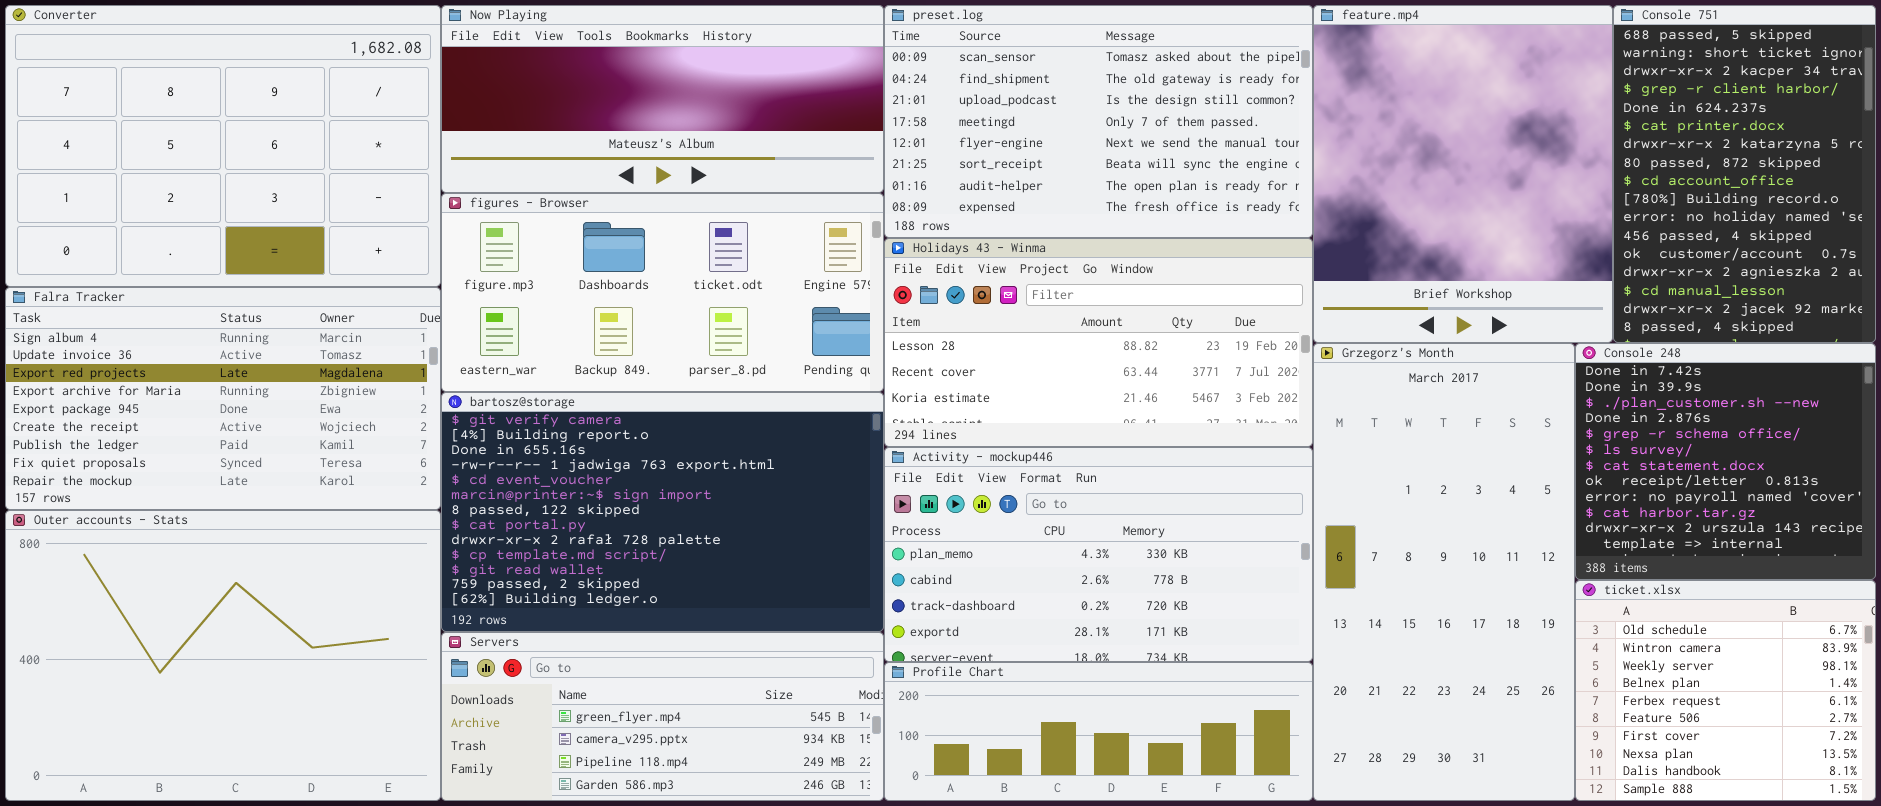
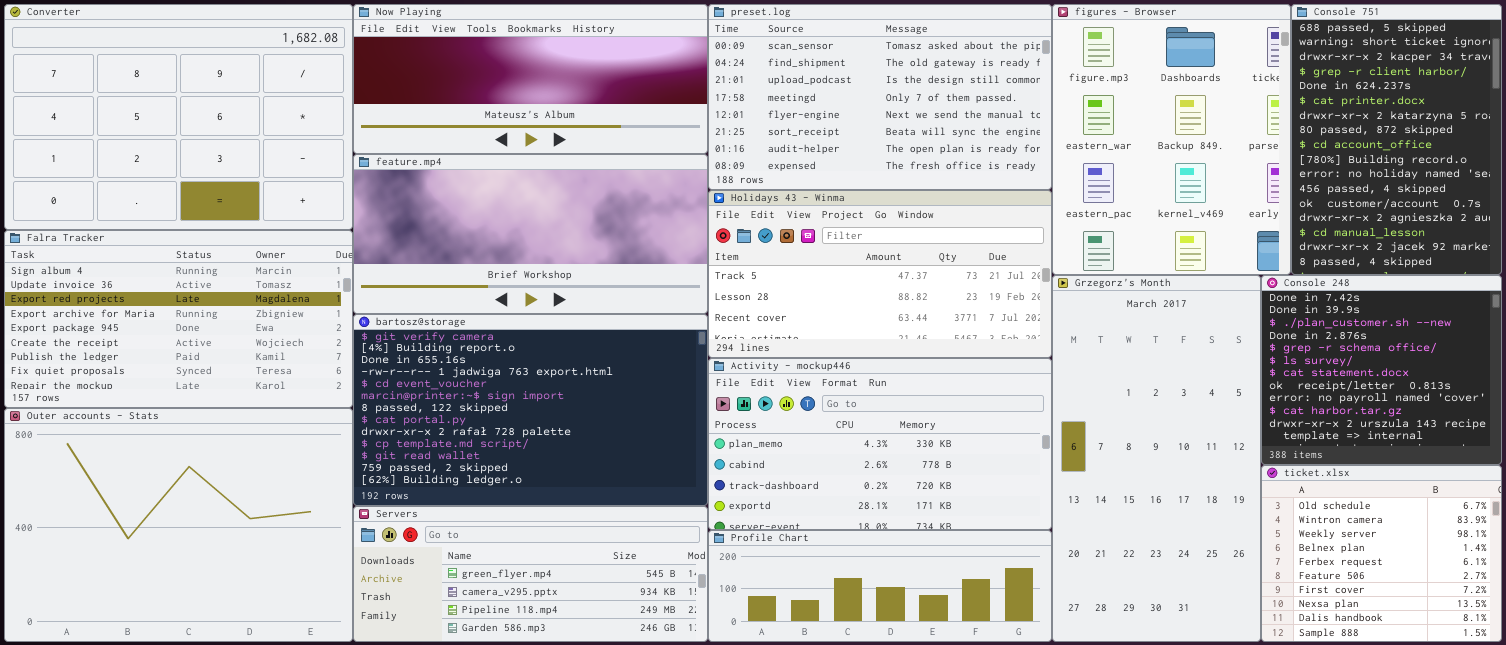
feature.mp4: [1313,5,1613,343] -> [353,154,708,314], moved, resized
figures - Browser: [441,193,884,392] -> [1052,4,1291,275], moved, resized
Holidays 43 - Winma: [884,238,1313,447] -> [708,190,1052,358], scrolled up 1 row

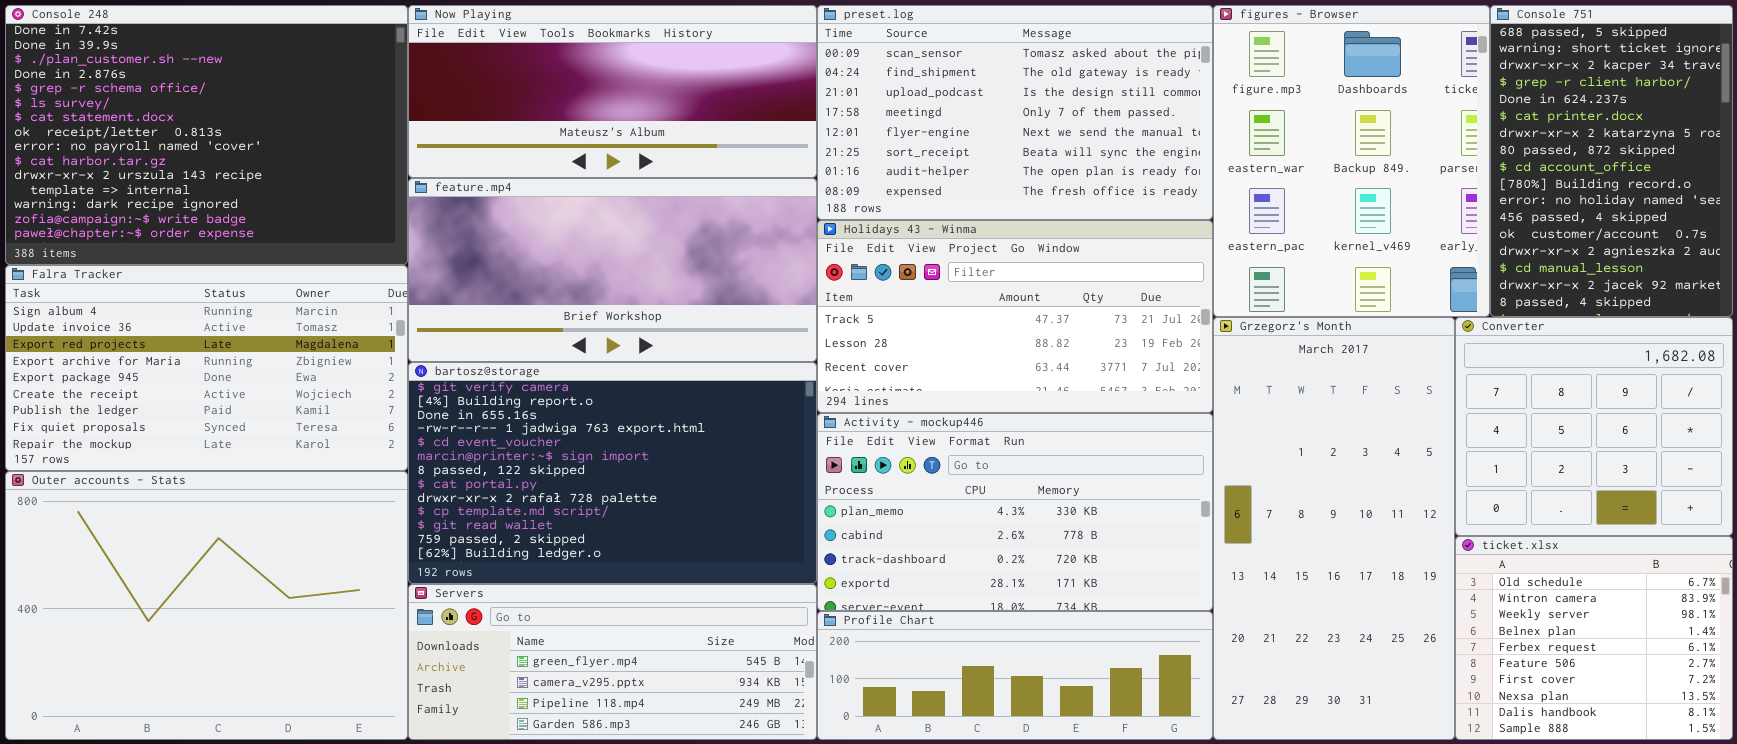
Converter: [4,4,353,230] -> [1455,317,1733,536], moved, resized
Console 248: [1261,275,1502,465] -> [5,5,408,265], moved, resized

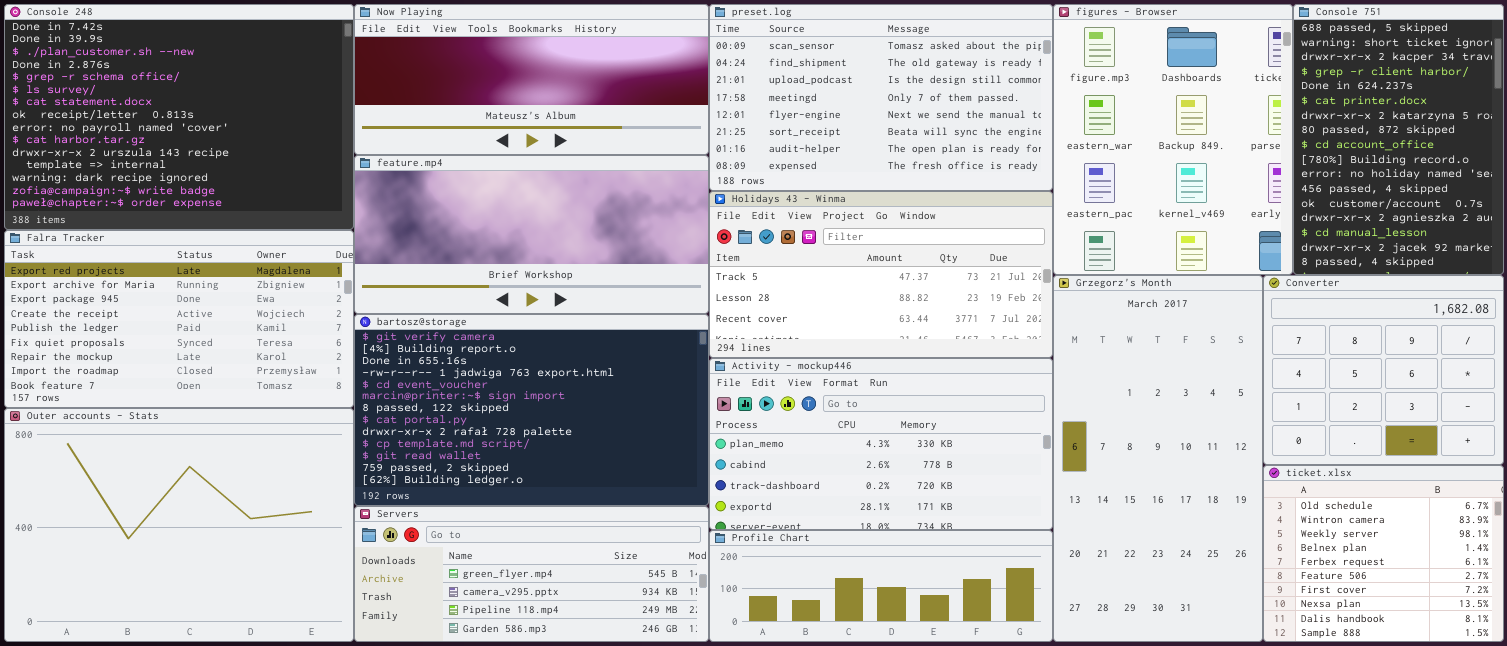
Falra Tracker: [5,265,408,471] -> [4,230,354,408], scrolled down 2 rows

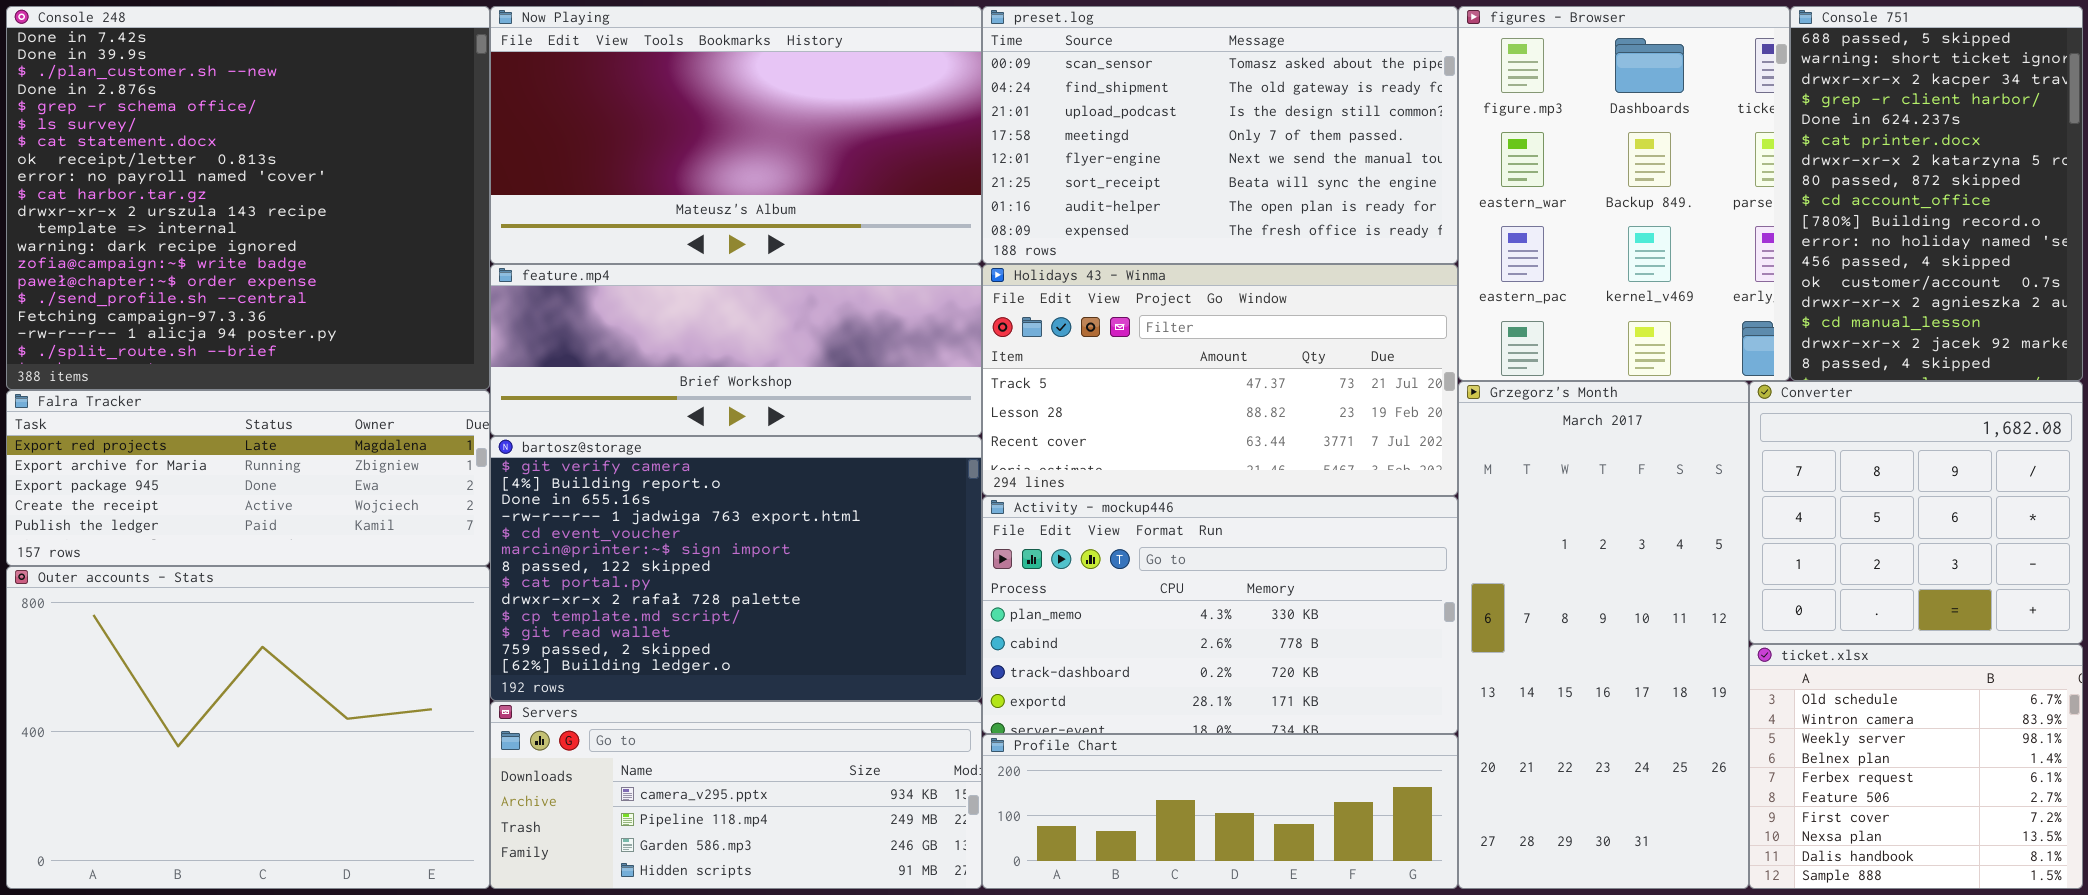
Console 248: [4,4,354,230] -> [6,6,490,390], resized
Now Playing: [354,4,709,155] -> [490,6,982,264], resized
feature.mp4: [354,155,709,314] -> [490,264,982,436], resized
Falra Tracker: [4,230,354,408] -> [6,390,490,566], resized
Servers: [354,506,709,642] -> [490,701,982,889], scrolled down 1 row

